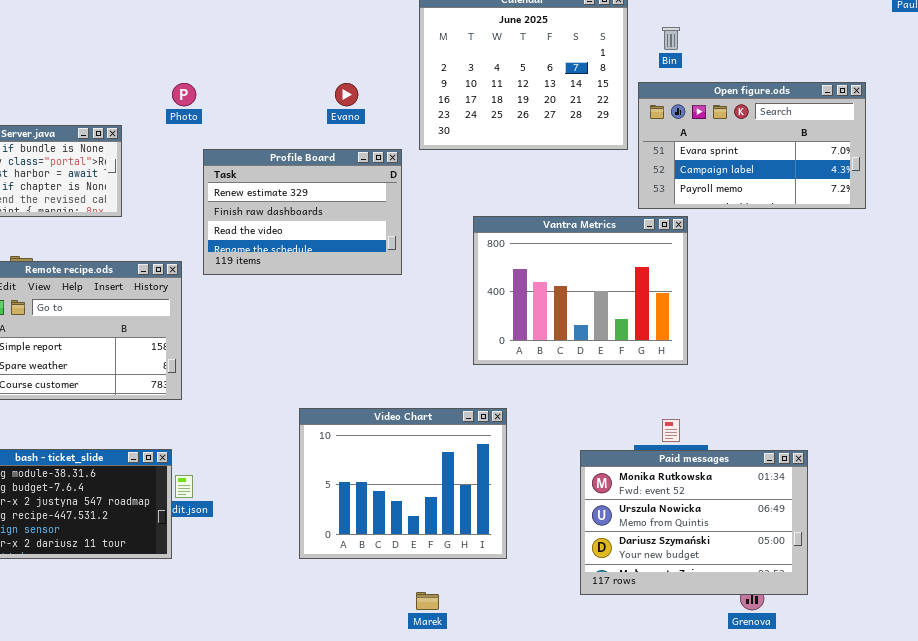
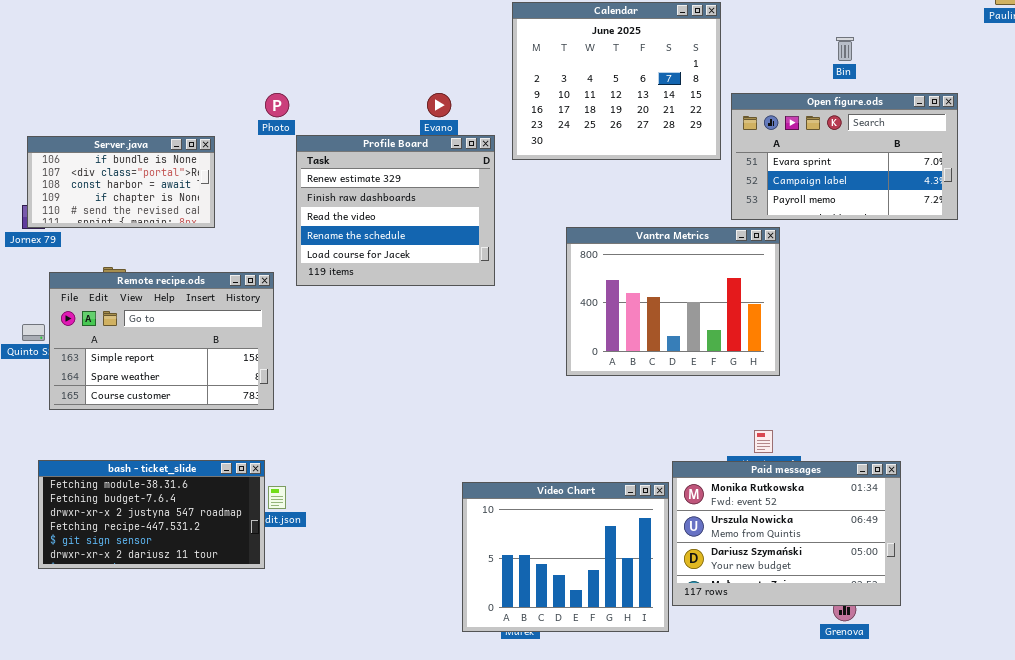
Bin: [662,27,680,50] -> [836,37,854,61], moved
Profile Board: [203,149,402,275] -> [296,135,495,286], resized
Video Chart: [299,408,507,559] -> [462,482,669,632], moved

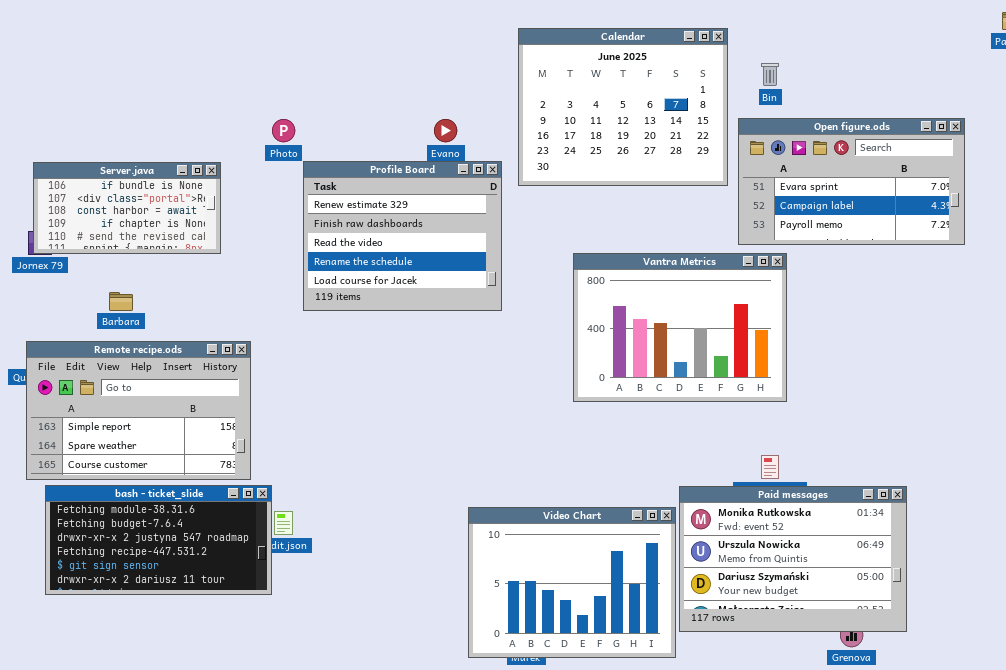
Bin: [836,37,854,61] -> [761,63,779,86], moved
Remote recipe.ods: [49,272,274,410] -> [26,341,251,480], moved

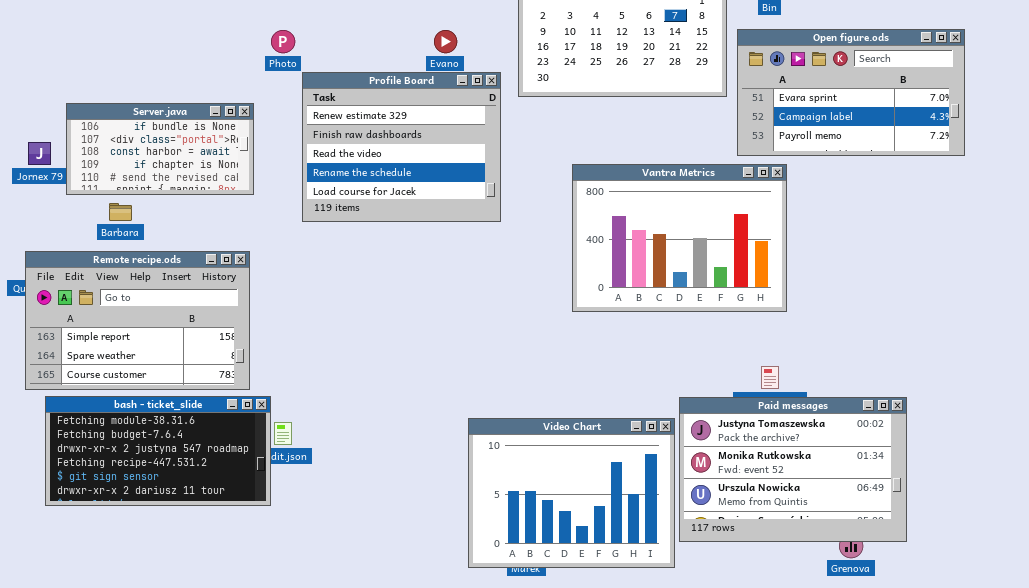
Server.java: [33,162,221,254] -> [66,103,254,195], moved
Paid messages: [679,486,907,632] -> [679,397,907,542], scrolled up 1 row

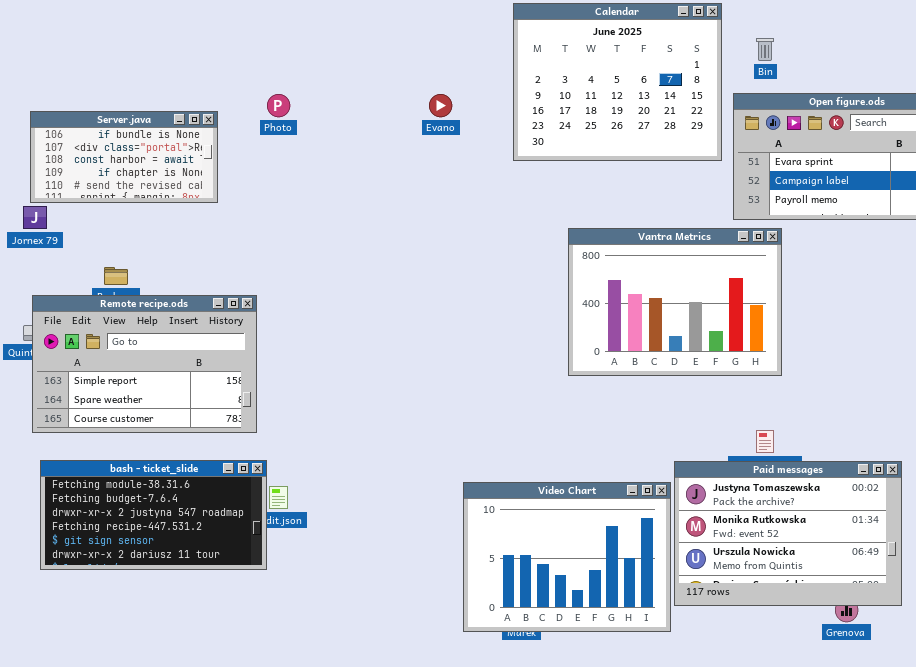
Profile Board: [302,72,501,222] -> none, closed
Server.java: [66,103,254,195] -> [30,111,218,203], moved
Remote recipe.ods: [25,251,250,390] -> [32,295,257,433], moved

